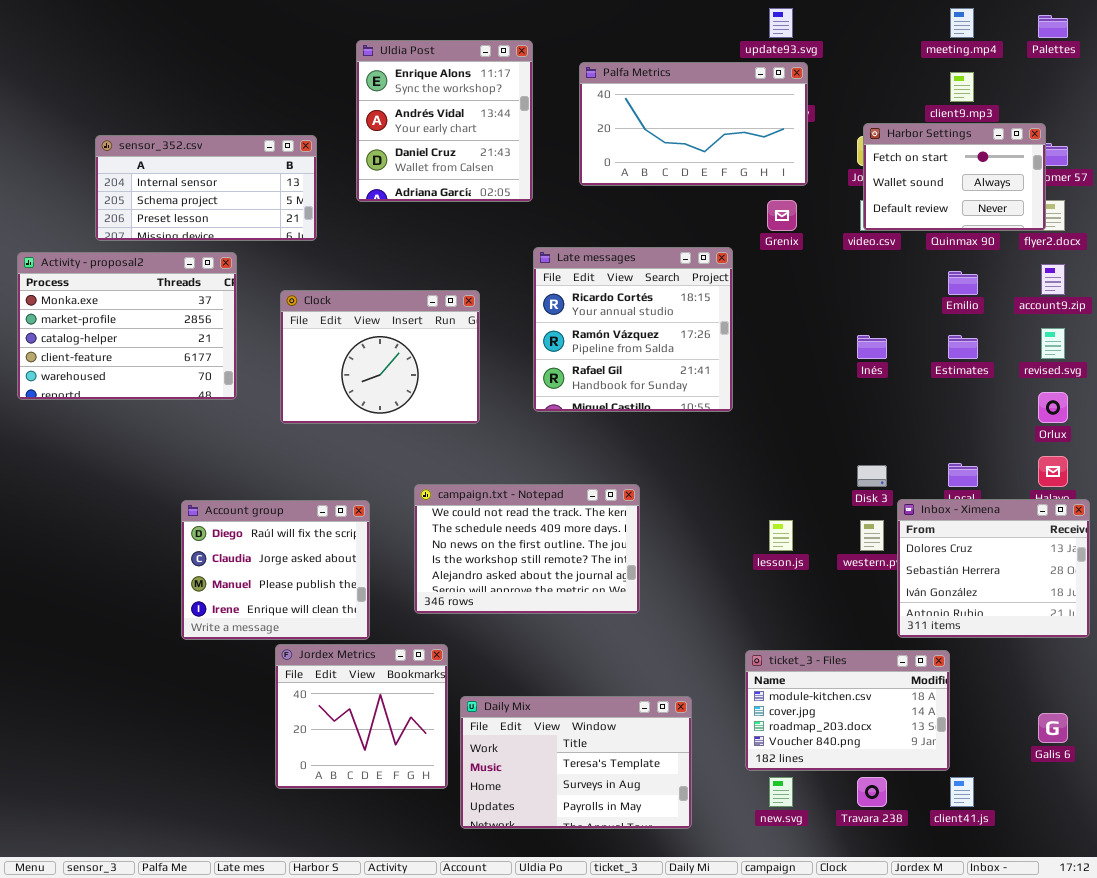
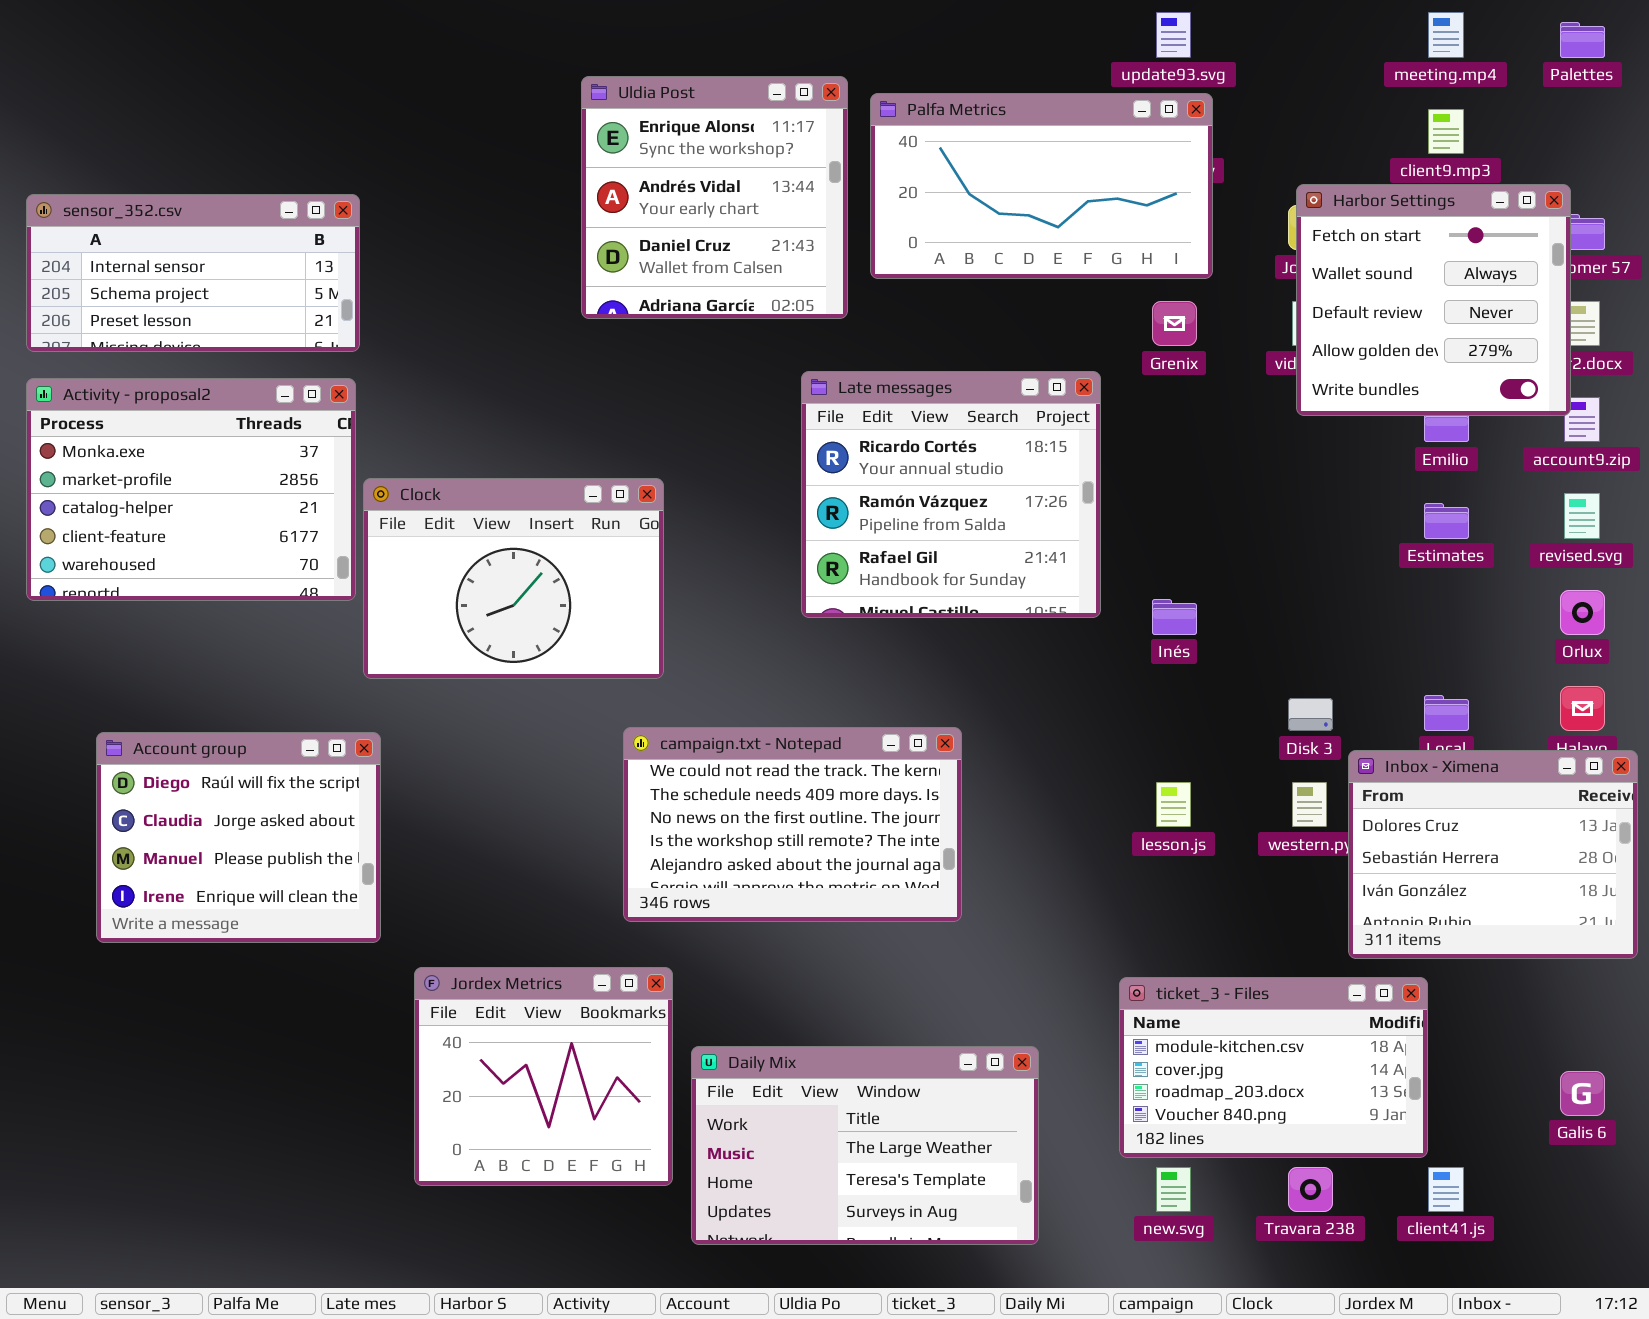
Uldia Post: [356,40,533,202] -> [581,76,848,319], moved
Harbor Settings: [863,123,1046,231] -> [1296,184,1571,416], resized
sensor_352.csv: [95,135,317,241] -> [26,194,360,352], moved
Clock: [280,290,480,424] -> [363,478,664,679], moved
Inés: [857,335,887,359] -> [1152,599,1197,635], moved
Account group: [181,500,370,640] -> [96,732,381,943], moved
Daily Mix: [460,696,692,829] -> [691,1046,1039,1245], scrolled up 1 row

